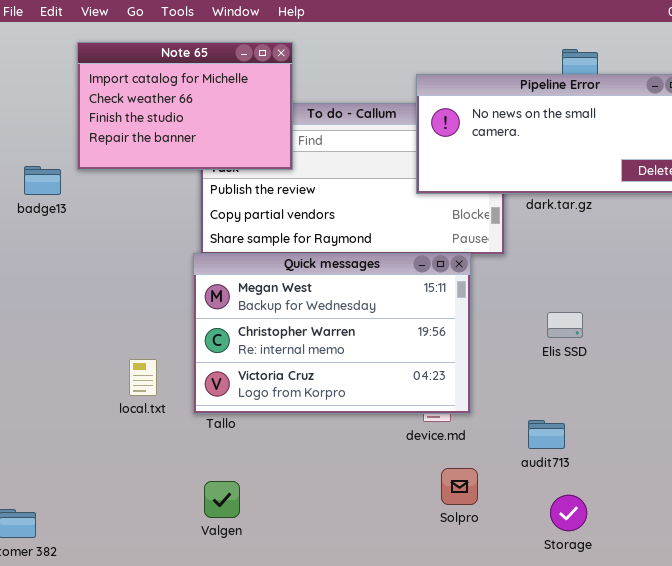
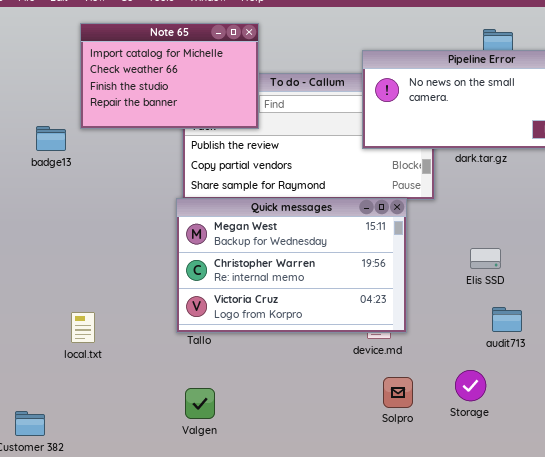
local.txt: [129,359,157,396] -> [71,312,95,343], moved
audit713: [528,420,565,449] -> [492,307,522,332], moved
Storage: [550,495,587,531] -> [455,370,486,401], moved

